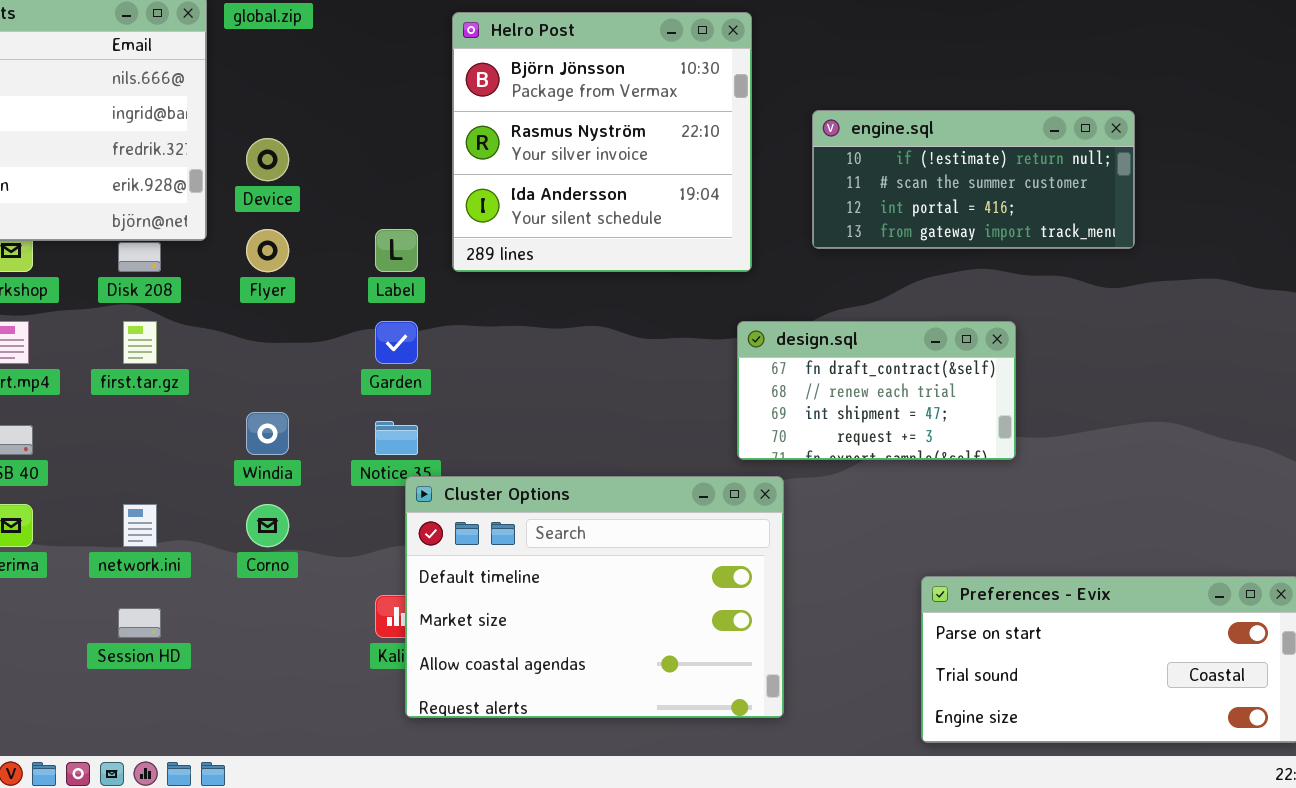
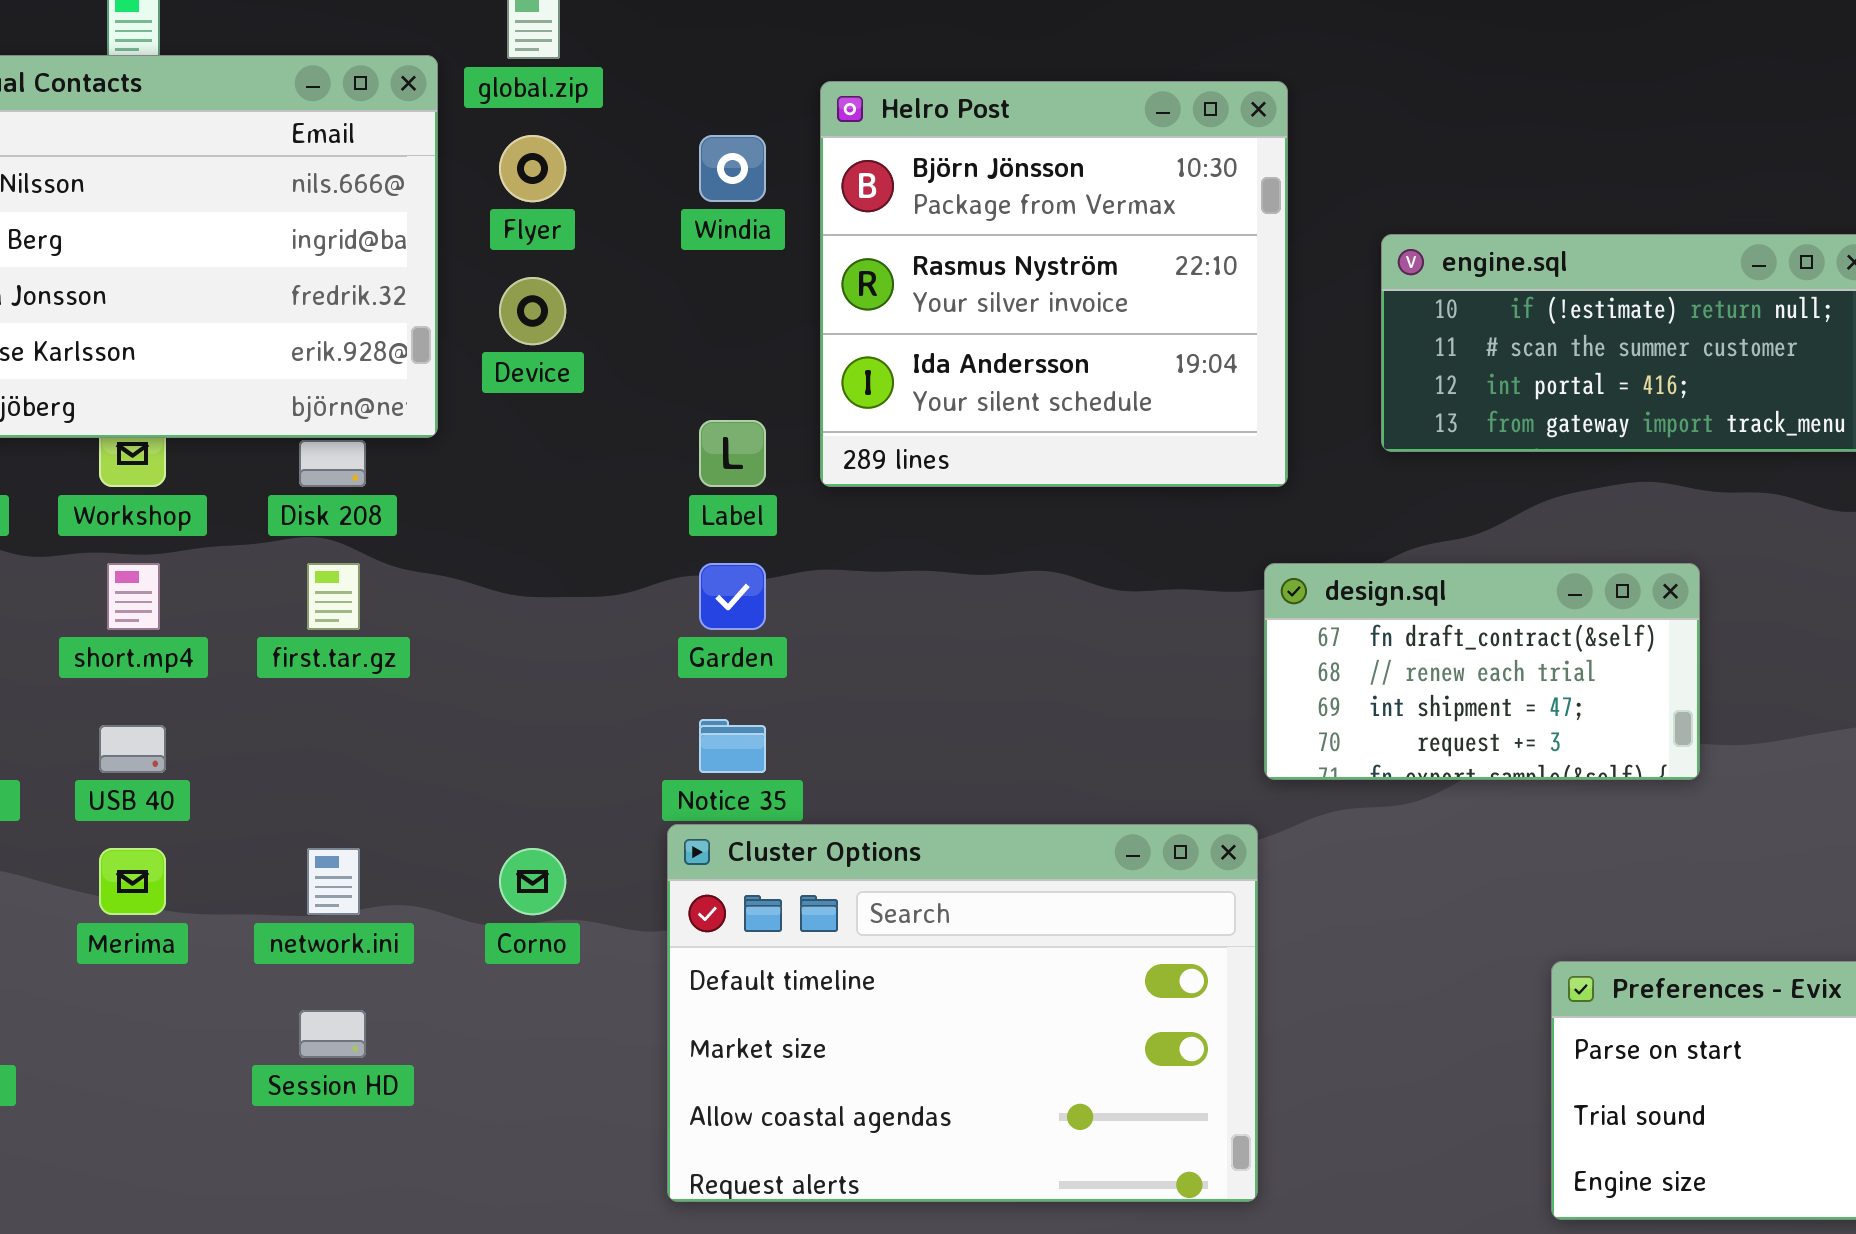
Flyer: [246,229,289,272] -> [499,135,566,202], moved
Windia: [246,412,289,455] -> [699,135,766,202], moved
Cluster Options: [405,476,784,718] -> [667,824,1258,1202], moved

